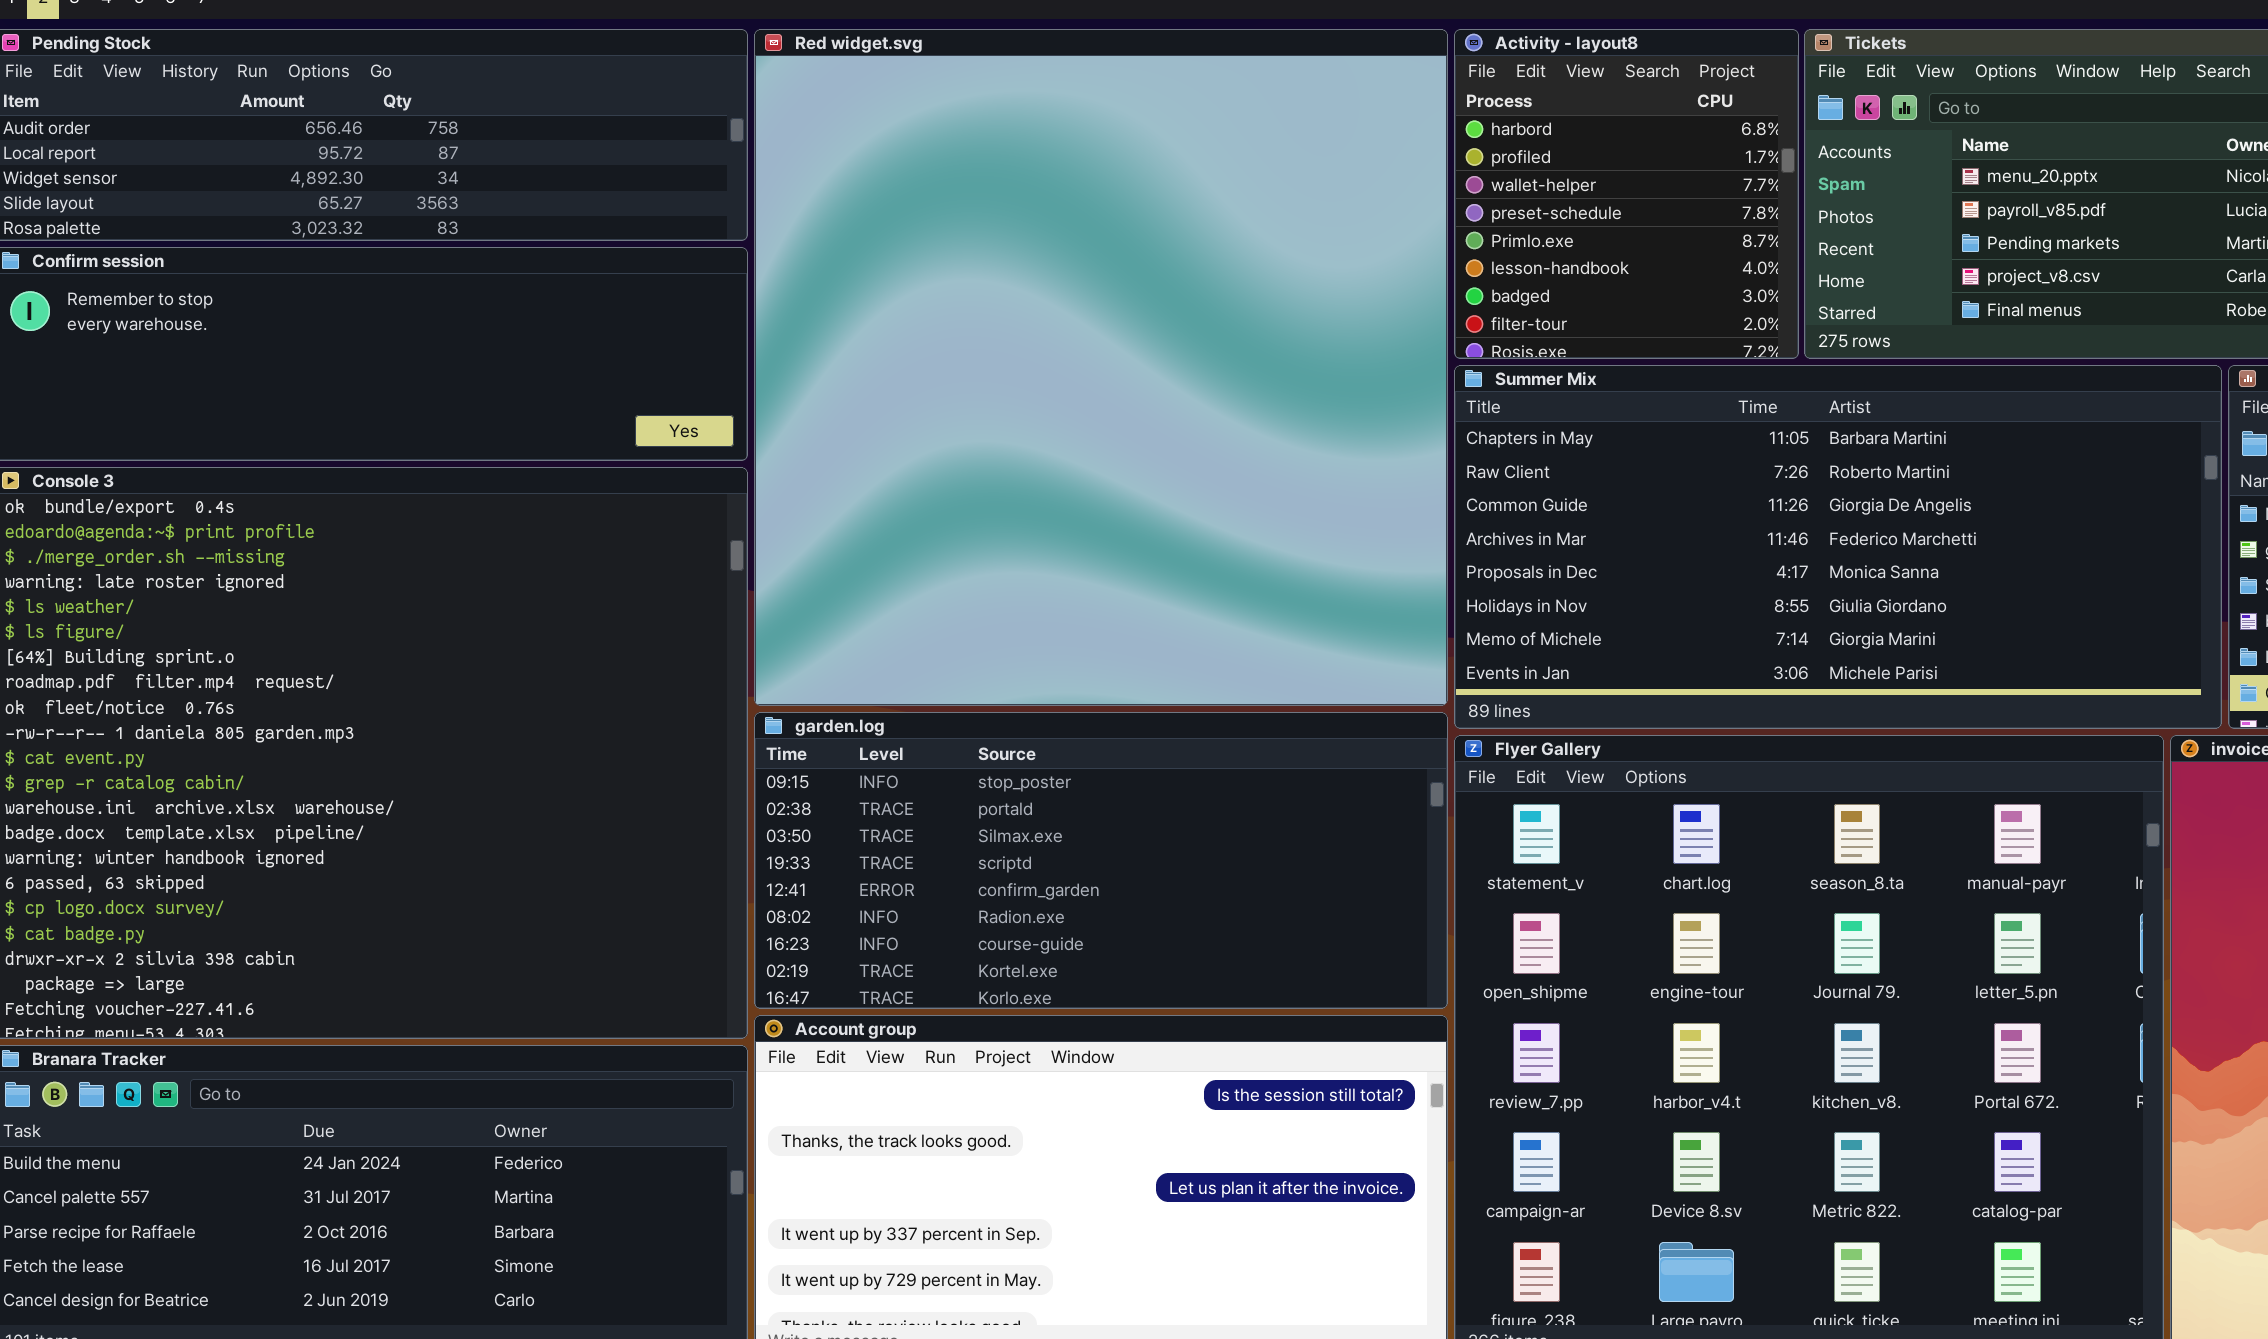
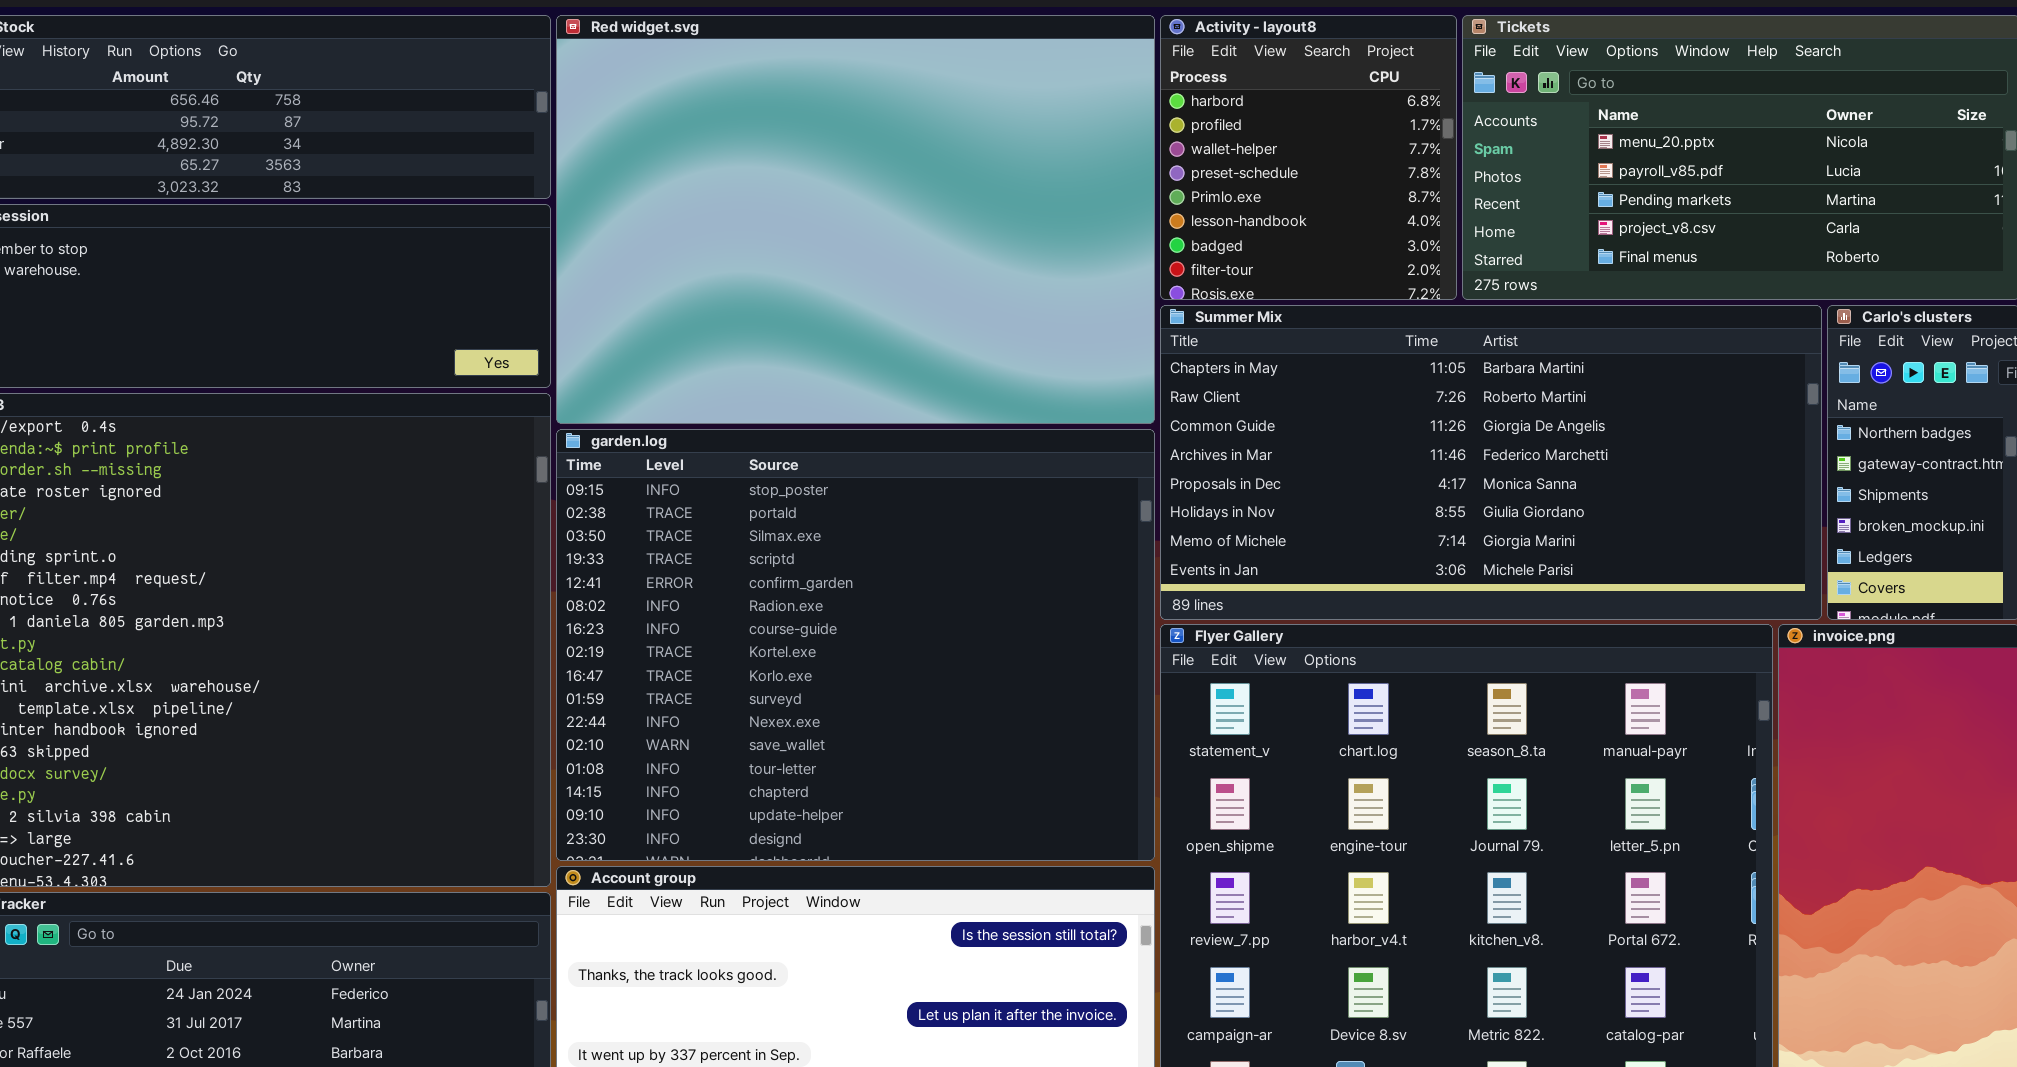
Red widget.svg: [754,29,1448,706] -> [556,15,1155,424], resized
garden.log: [754,712,1448,1009] -> [556,429,1155,861], resized

